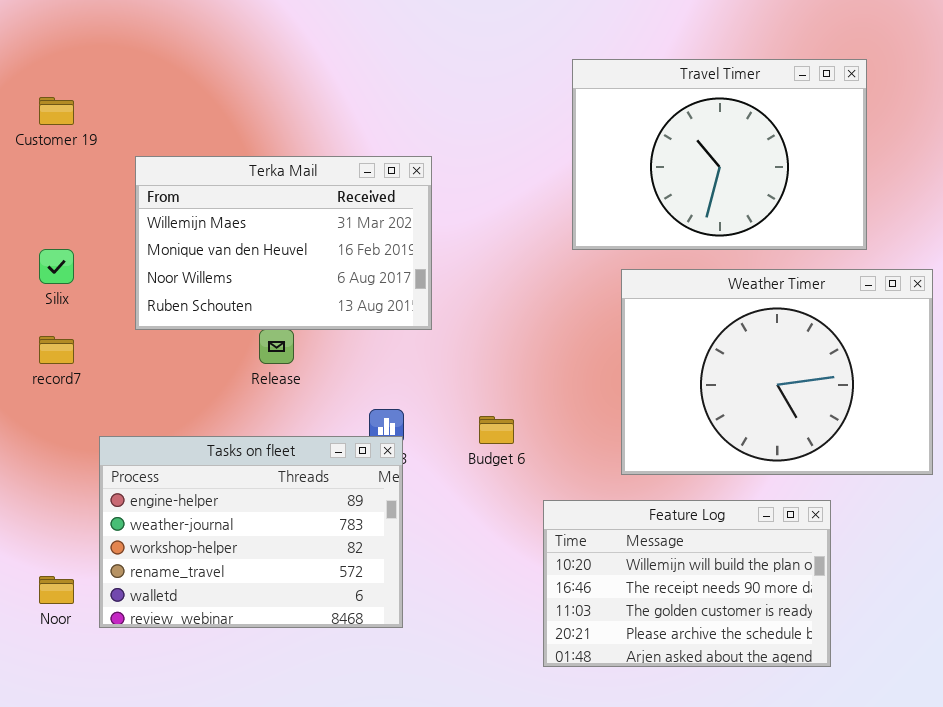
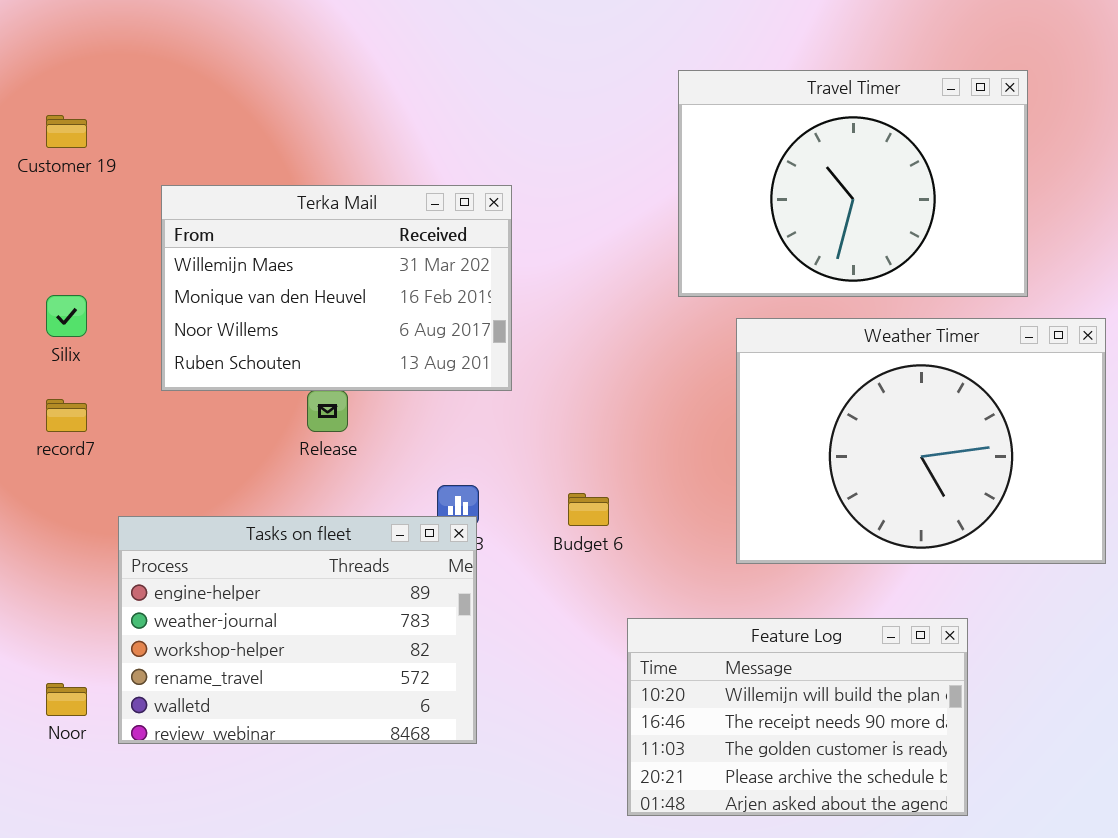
Feature Log: [543,500,831,667] -> [627,618,968,816], moved

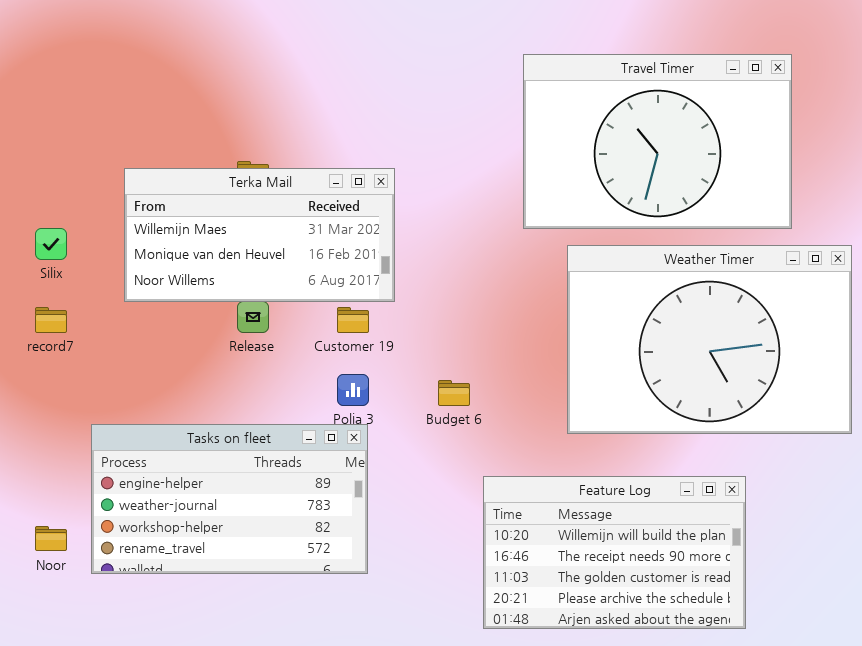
Customer 19: [46,115,87,148] -> [337,307,369,333], moved
Terka Mail: [161,185,512,391] -> [124,168,395,302], resized
Tasks on fleet: [118,516,477,744] -> [91,424,368,574], resized

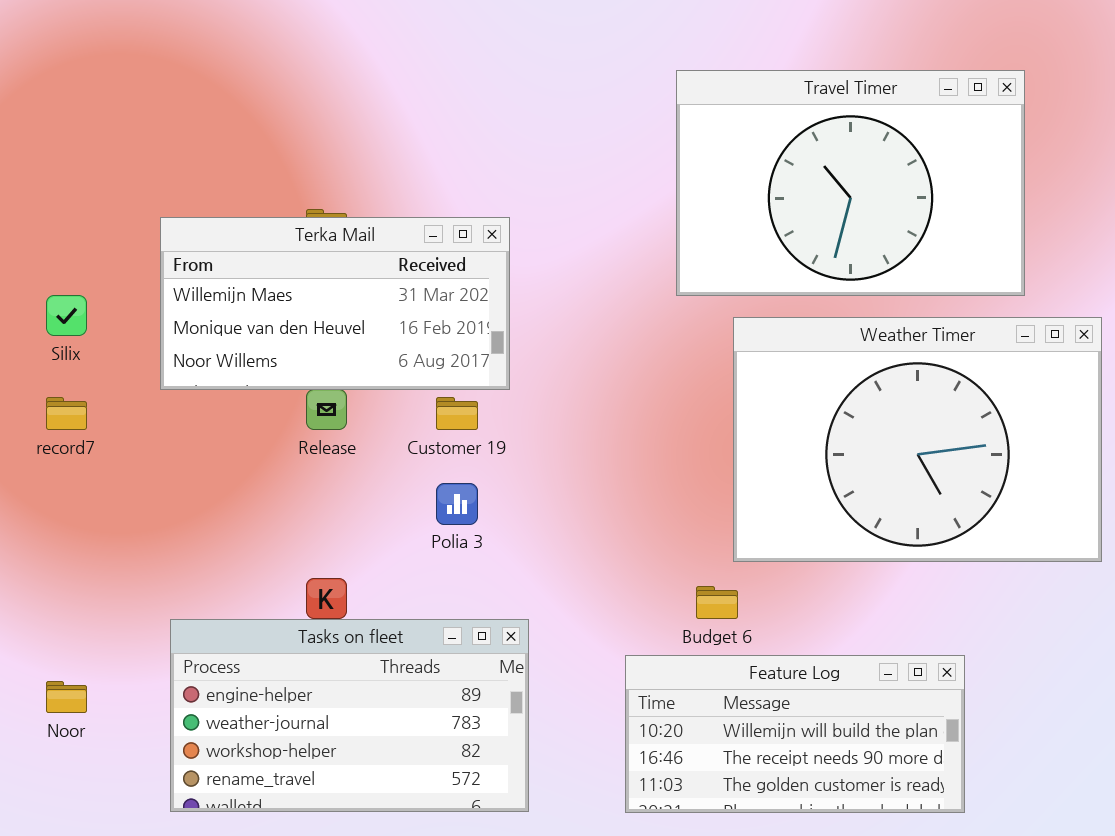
Budget 6: [438,380,470,406] -> [696,586,738,619], moved
Tasks on fleet: [91,424,368,574] -> [170,619,529,812], moved
Feature Log: [483,476,746,629] -> [625,655,965,813], resized

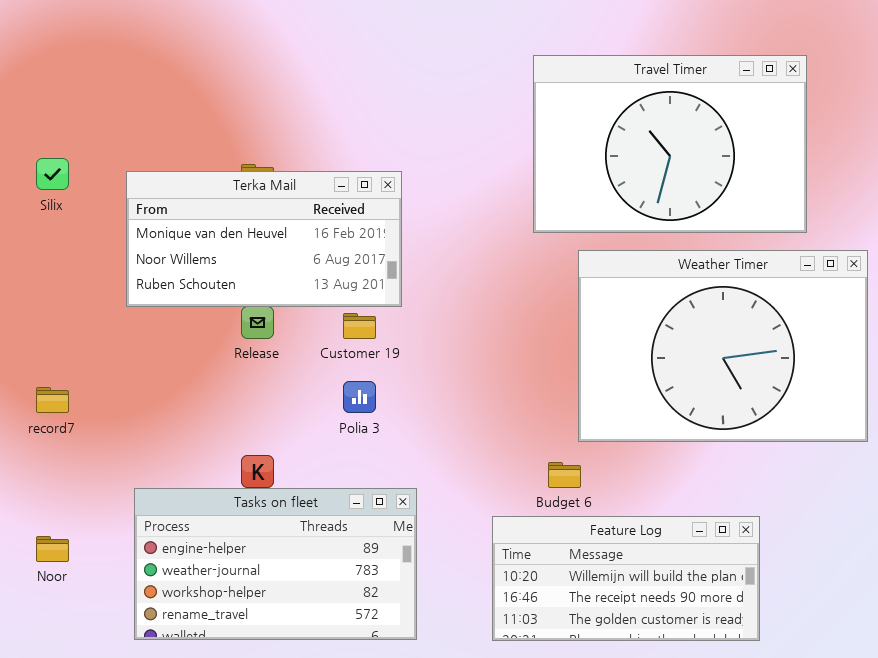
Terka Mail: [160,217,510,390] -> [126,171,402,307], scrolled down 1 row
Silix: [46,295,87,336] -> [36,158,69,190], moved
record7: [46,397,87,430] -> [36,387,69,413], moved

